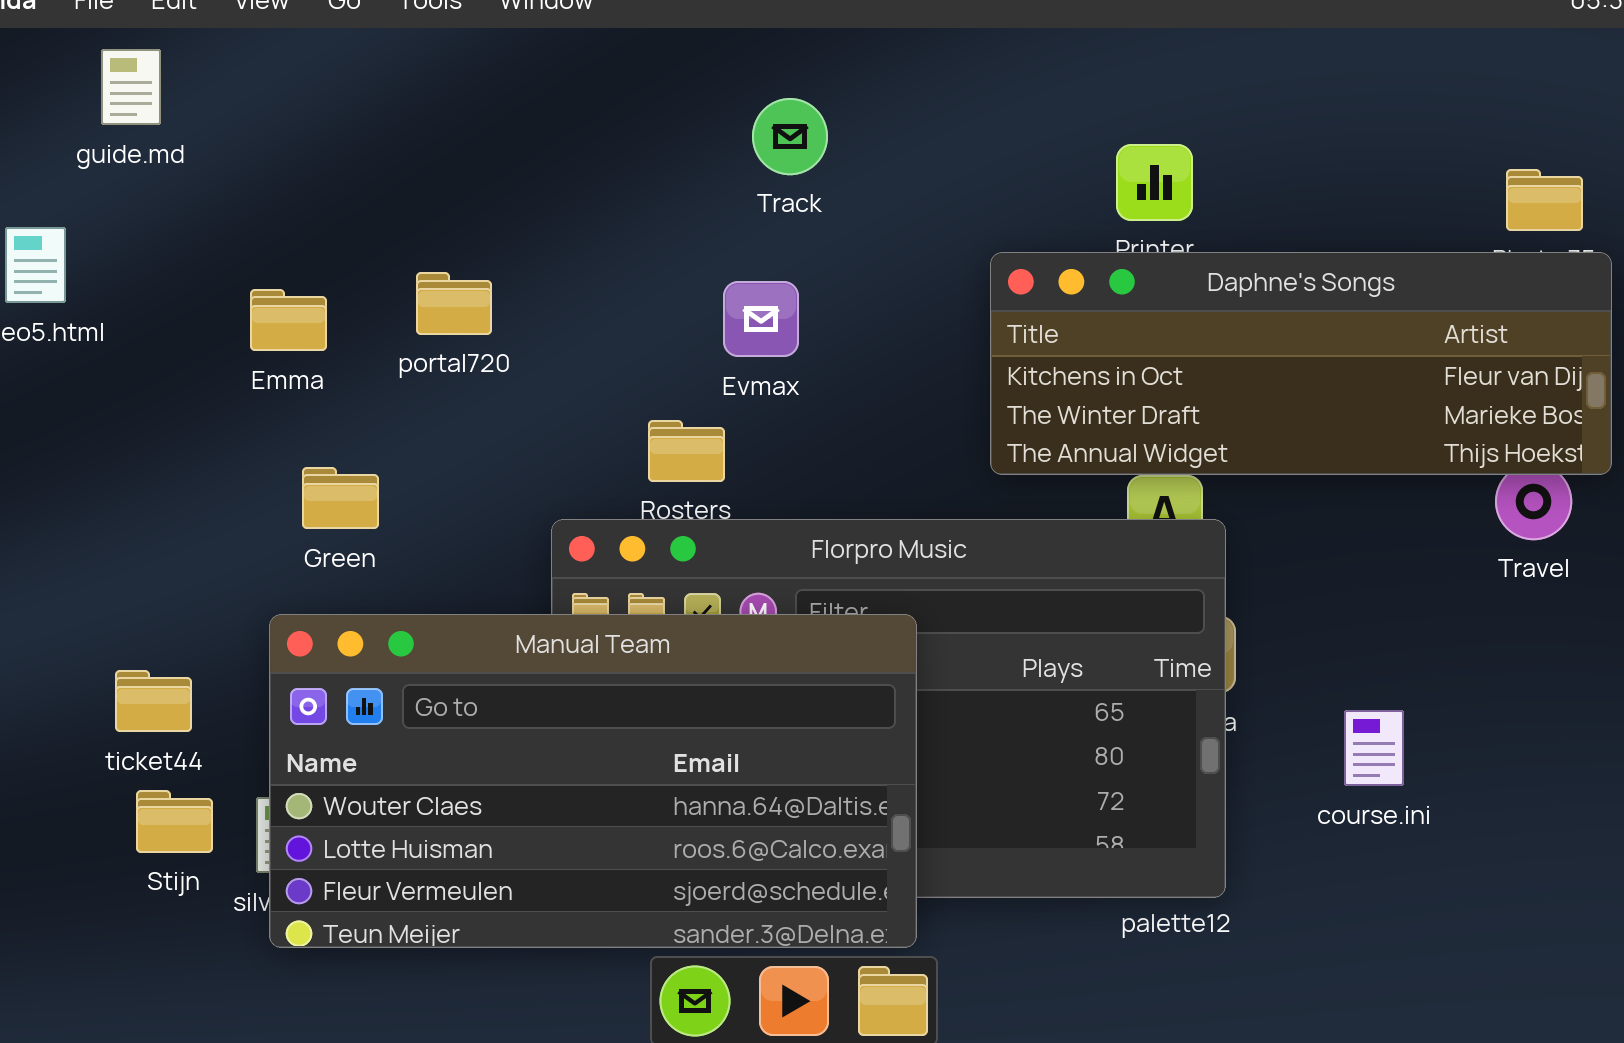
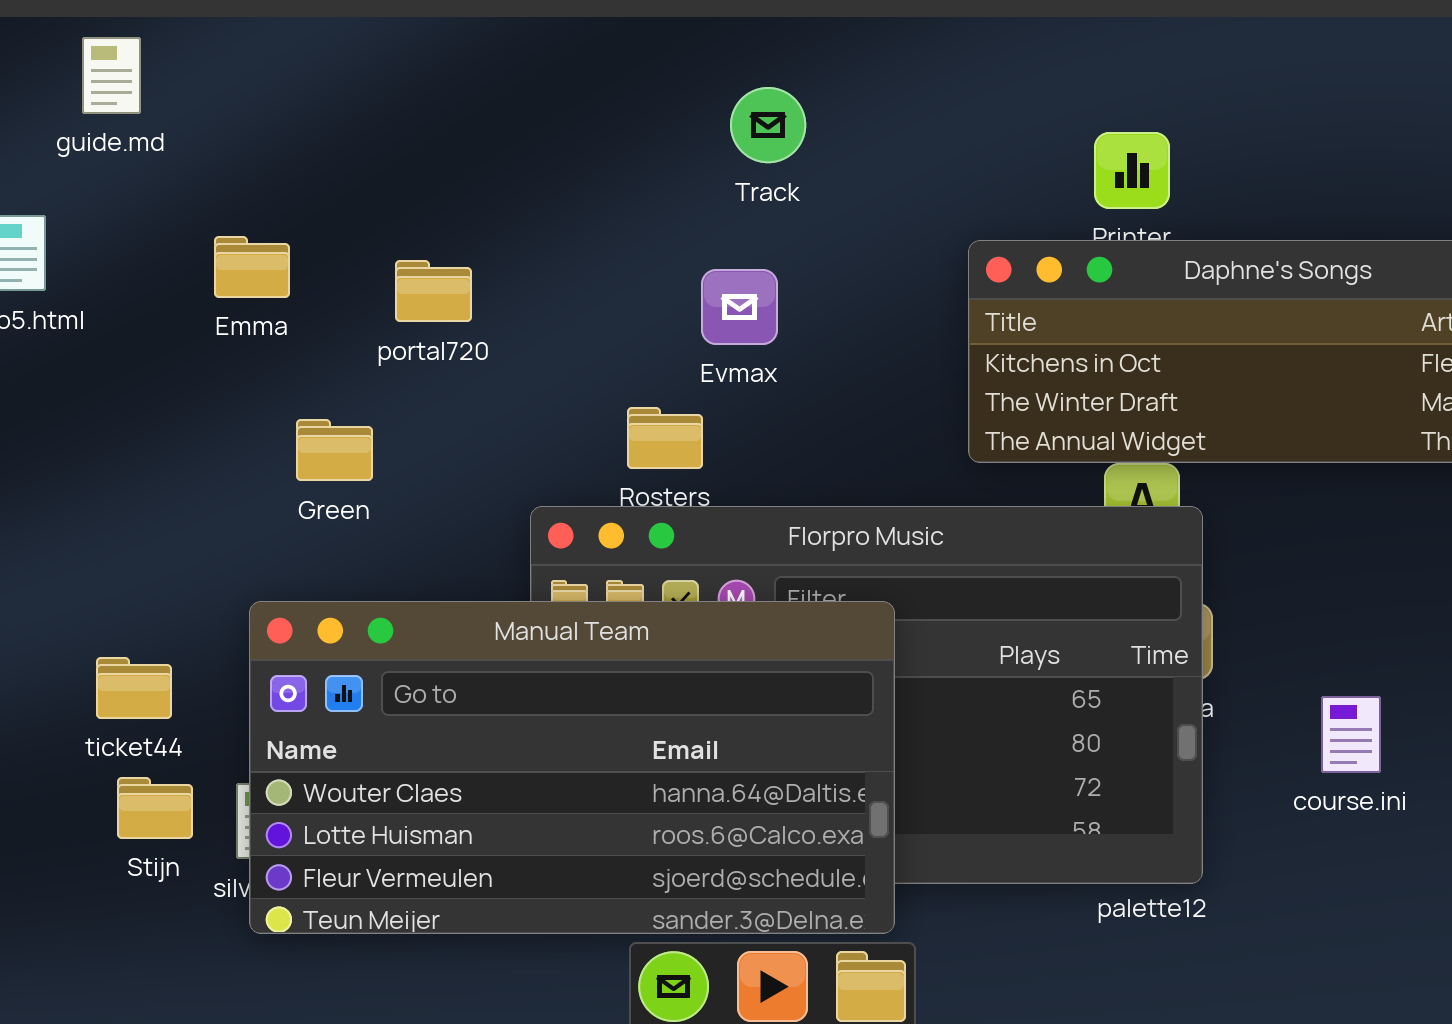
Emma: [250,289,327,351] -> [214,236,290,298], moved
Green: [302,467,379,529] -> [296,419,373,481], moved

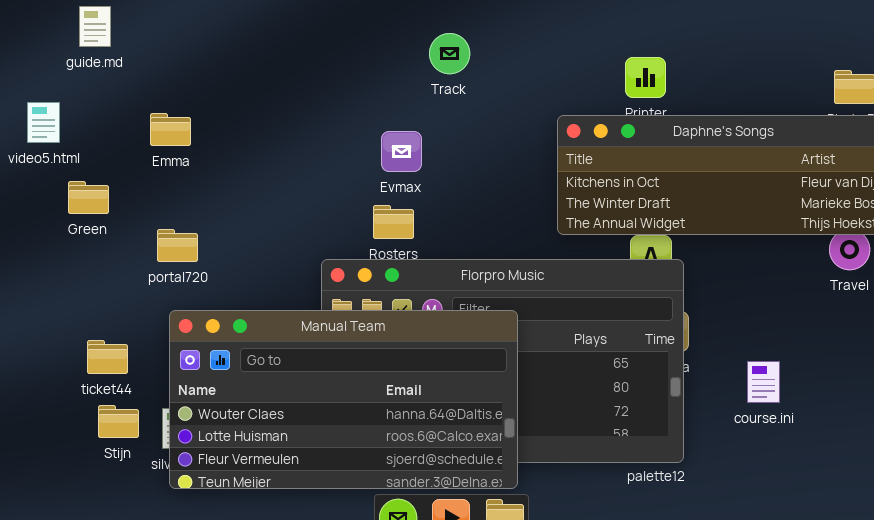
portal720: [395,260,472,322] -> [157,229,198,262], moved
Evmax: [701,269,778,345] -> [381,131,422,172], moved
Green: [296,419,373,481] -> [68,181,109,214], moved

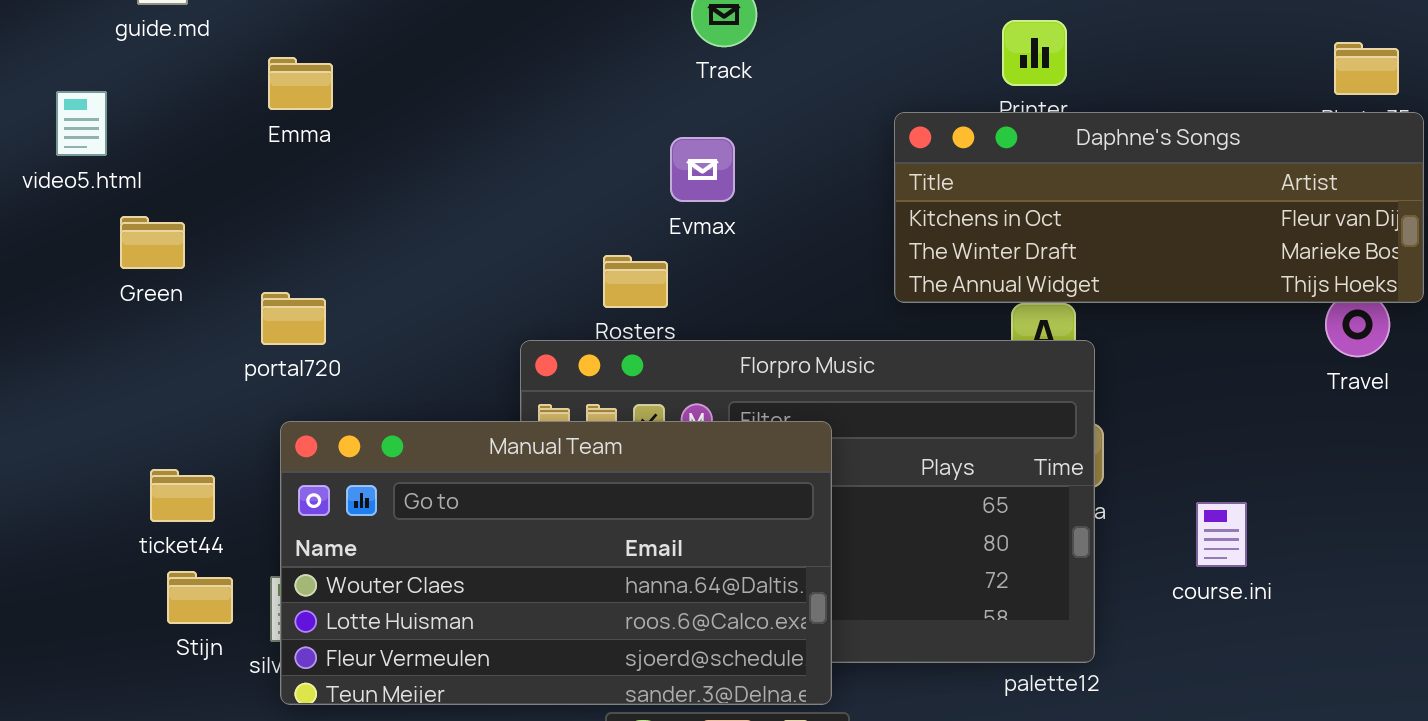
Emma: [150,113,191,146] -> [268,57,333,110], moved
Evmax: [381,131,422,172] -> [670,137,735,202], moved

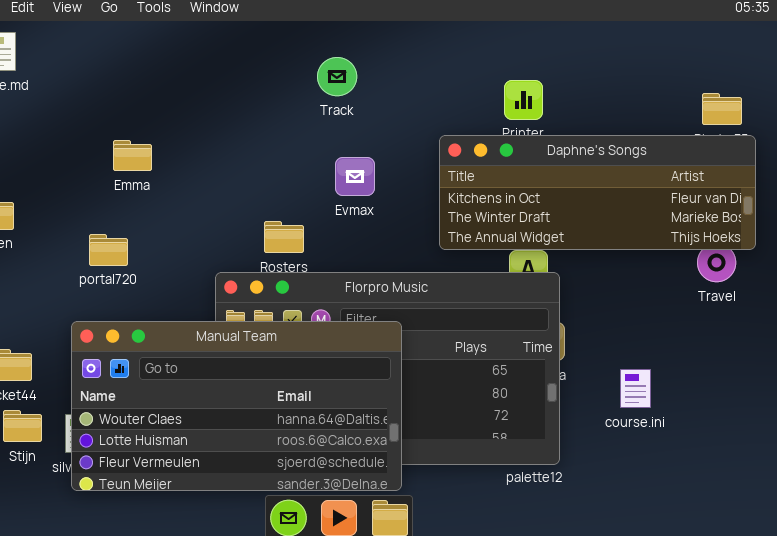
Emma: [268,57,333,110] -> [113,140,152,171], moved
Evmax: [670,137,735,202] -> [335,157,375,196], moved
portal720: [261,292,326,345] -> [89,234,128,266], moved

